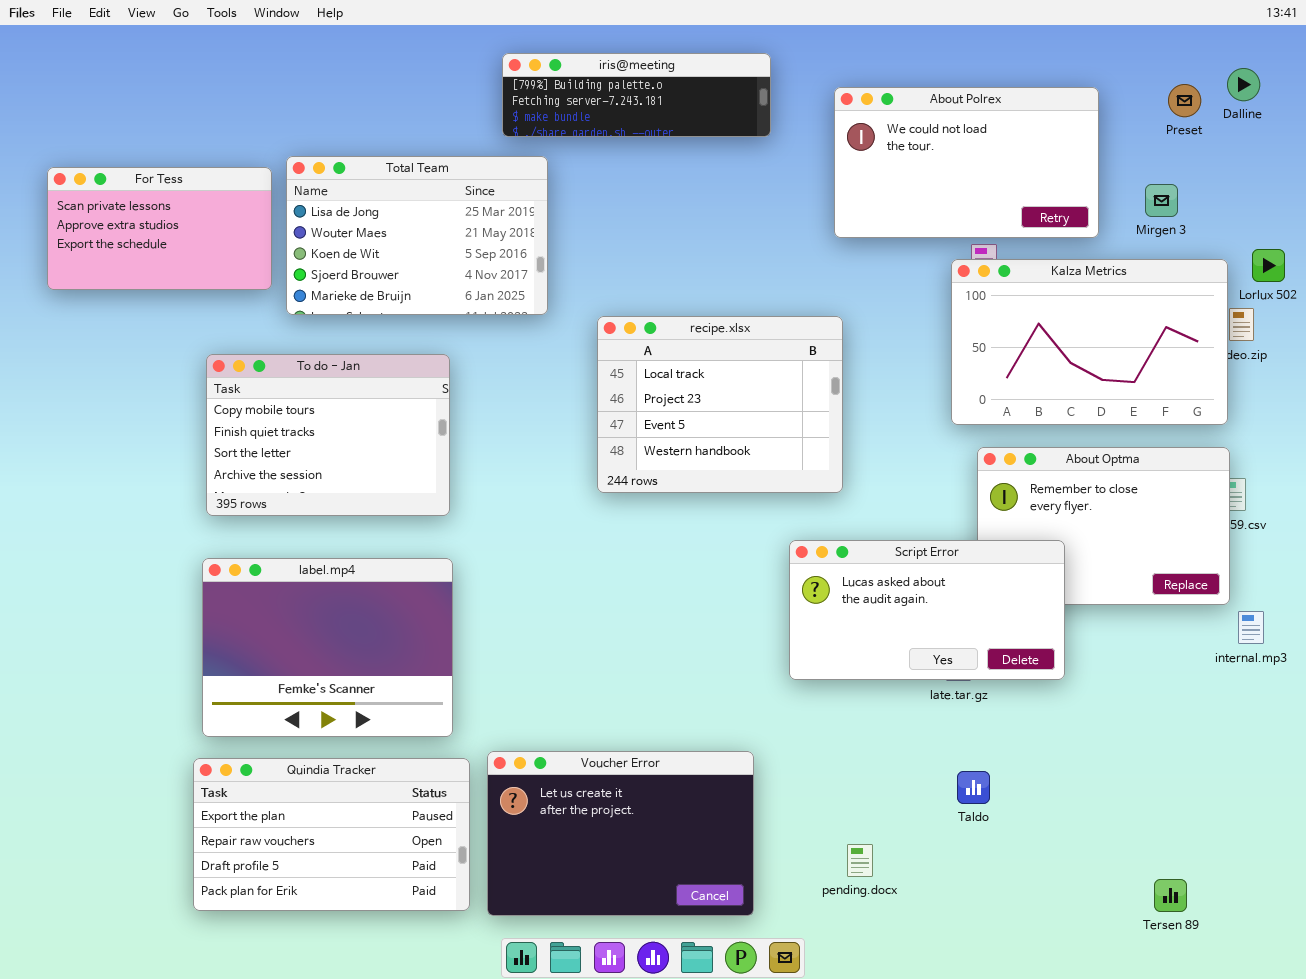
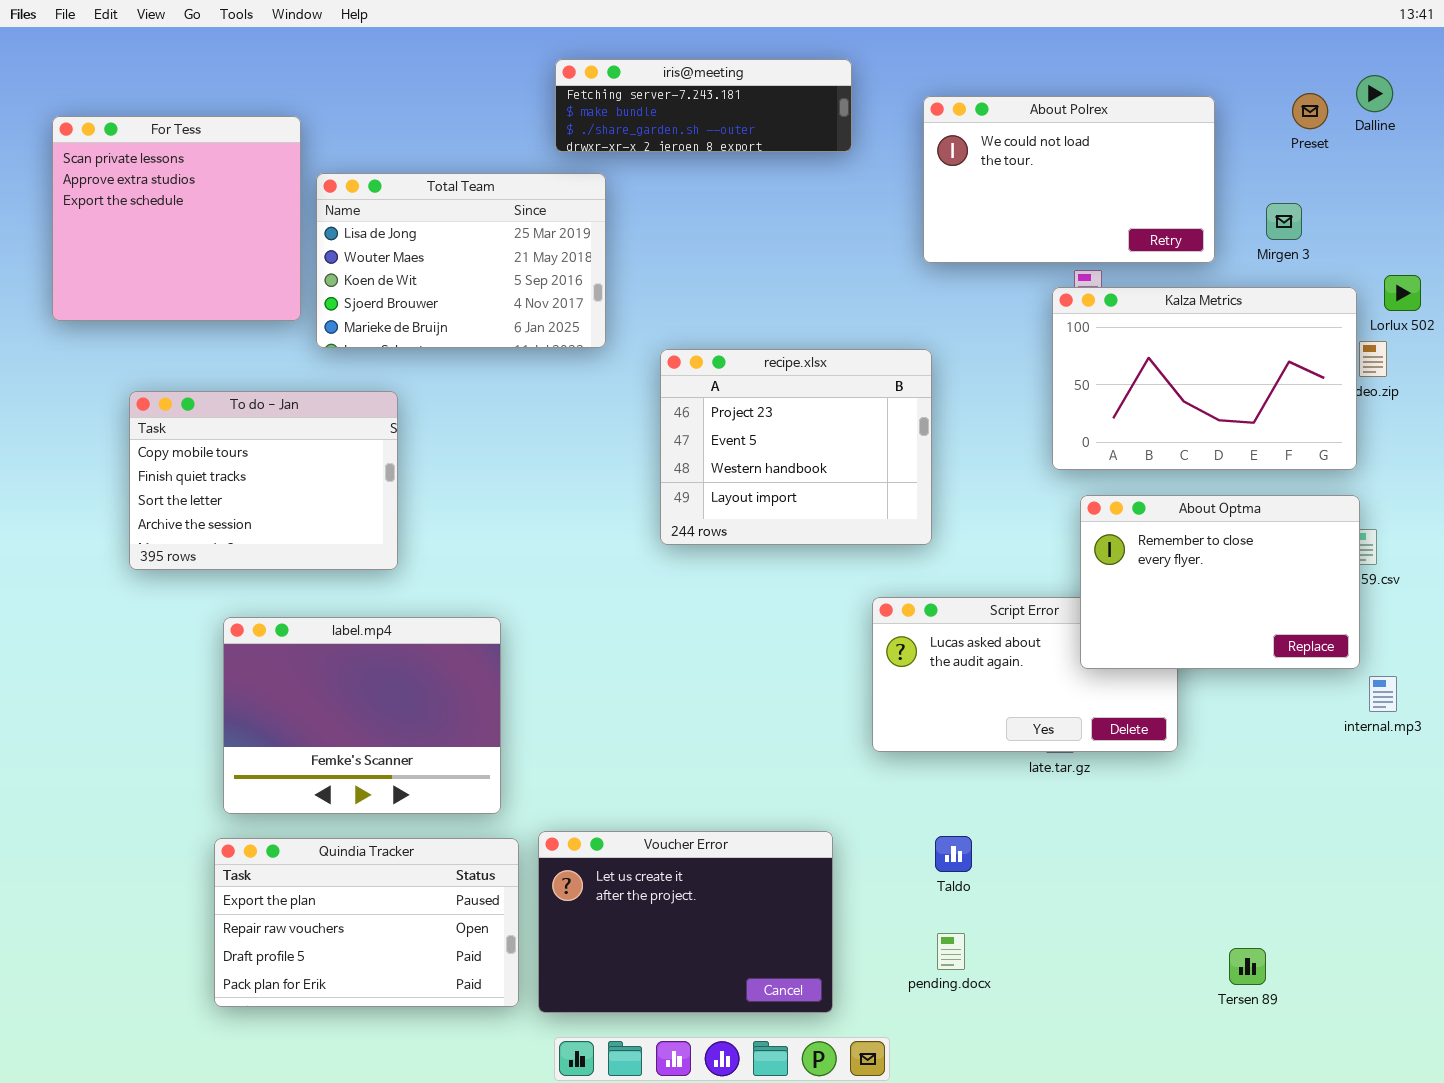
iris@meeting: [502,53,771,137] -> [555,59,852,152], scrolled down 1 row
For Tess: [47,167,272,290] -> [52,116,301,321], resized
recipe.xlsx: [597,316,843,493] -> [660,349,932,545], scrolled down 1 row
To do - Jan: [206,354,450,516] -> [129,391,398,570], moved
About Optma: [977,447,1230,605] -> [1080,495,1360,669], raised
Taldo: [957,771,990,804] -> [935,836,972,872], moved
Tersen 89: [1154,879,1187,912] -> [1229,948,1266,985], moved

